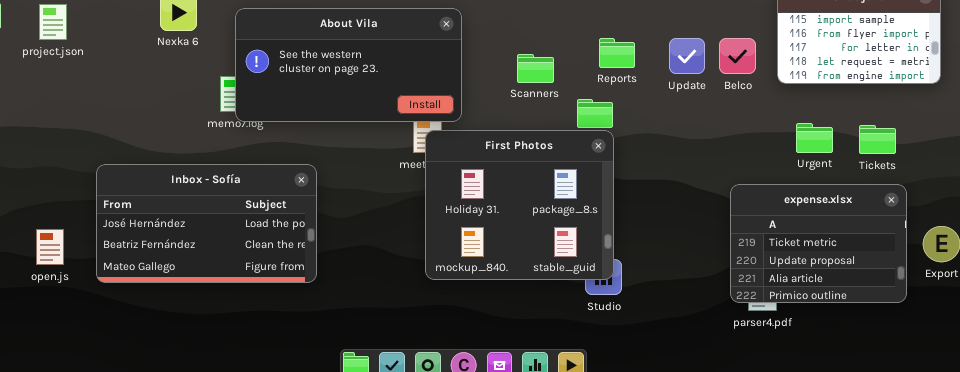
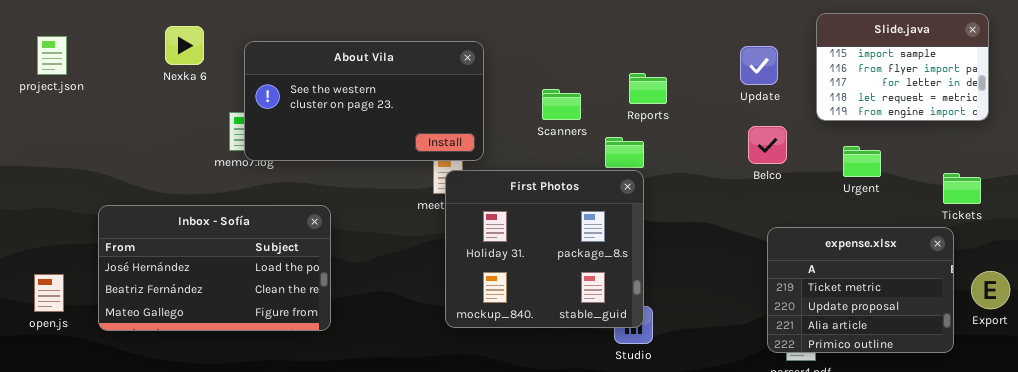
Update: [669,38,705,74] -> [740,46,778,85], moved
Belco: [719,38,756,74] -> [748,126,787,164], moved
Urgent: [796,123,833,153] -> [843,146,881,177], moved
Tickets: [859,125,896,154] -> [943,173,981,204], moved

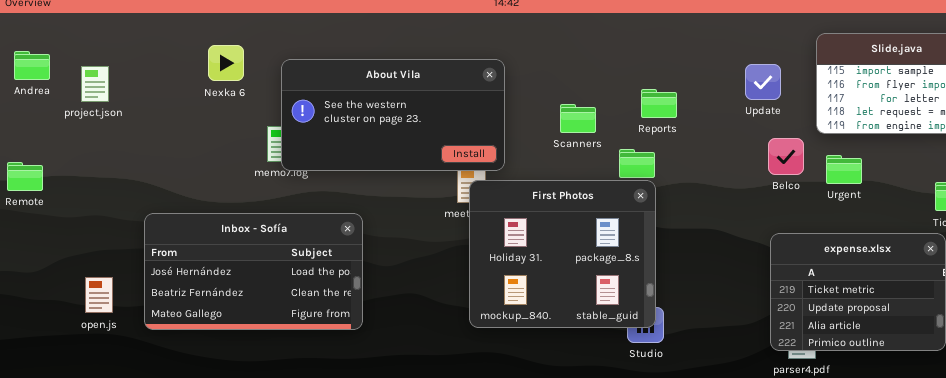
project.json: [37,36,67,75] -> [81,66,109,102], moved
Belco: [748,126,787,164] -> [768,138,804,175], moved
Urgent: [843,146,881,177] -> [826,155,862,184], moved

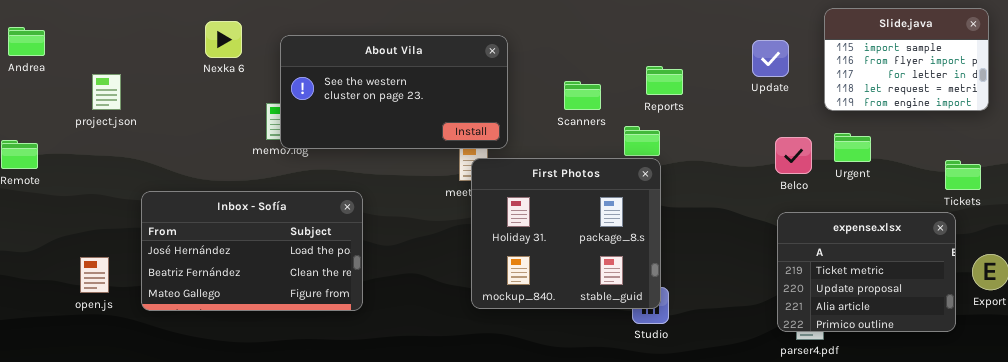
project.json: [81,66,109,102] -> [92,74,121,110], moved
Belco: [768,138,804,175] -> [775,137,812,174], moved

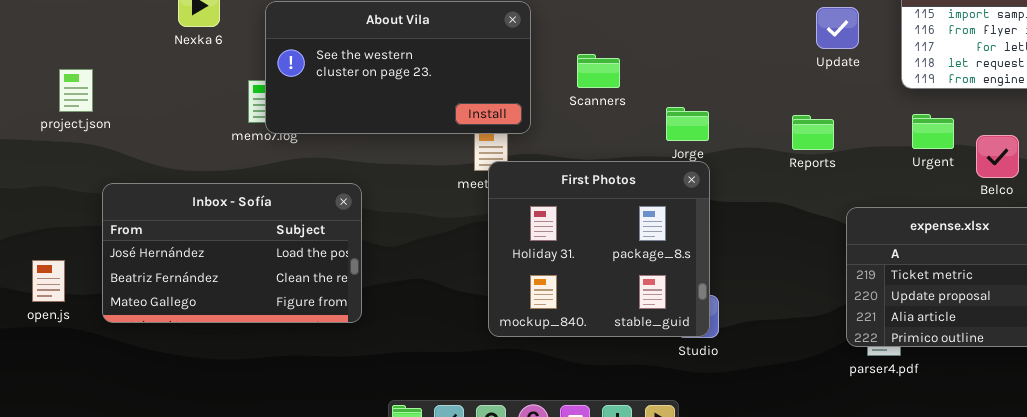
Reports: [646,66,683,95] -> [792,115,834,150], moved
project.json: [92,74,121,110] -> [59,69,93,112], moved
Scanners: [564,81,601,110] -> [577,54,620,88], moved
Belco: [775,137,812,174] -> [976,135,1019,178], moved
First Photos: [471,158,661,309] -> [488,161,710,337], moved

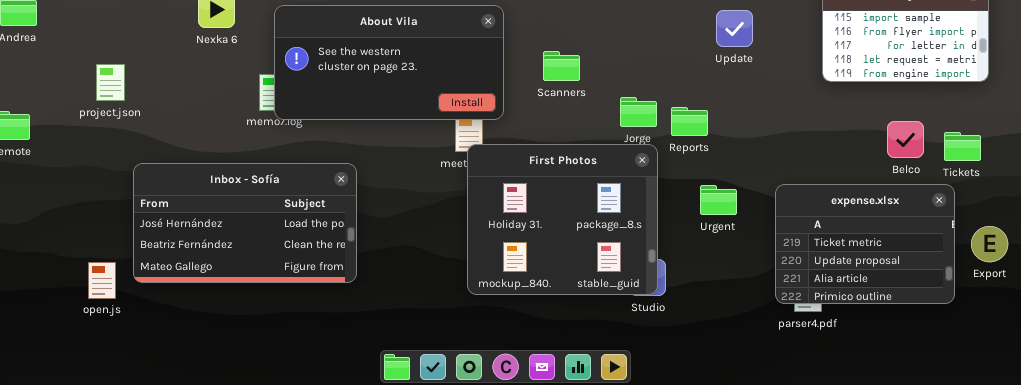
Update: [816,7,859,49] -> [716,10,753,47], moved
Urgent: [912,114,954,149] -> [700,185,737,215], moved
Reports: [792,115,834,150] -> [671,107,708,136], moved
open.js: [32,260,65,302] -> [88,262,116,299], moved

